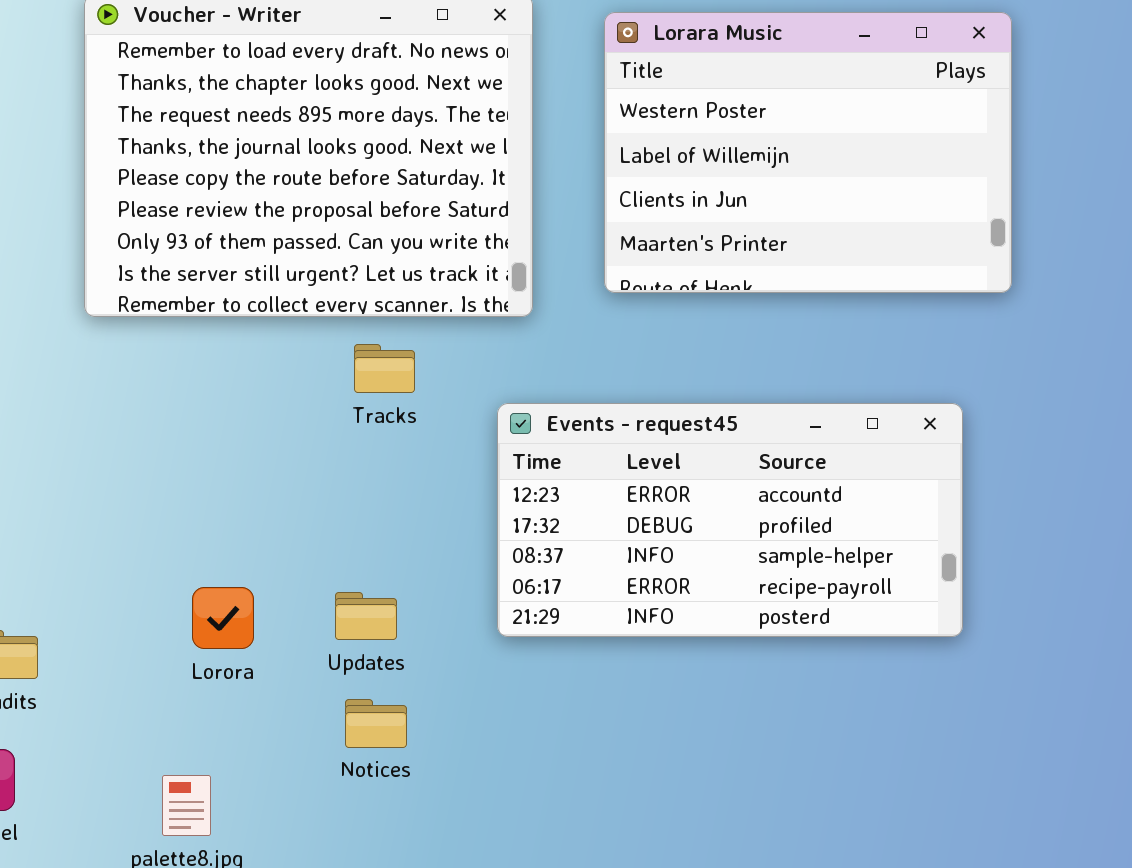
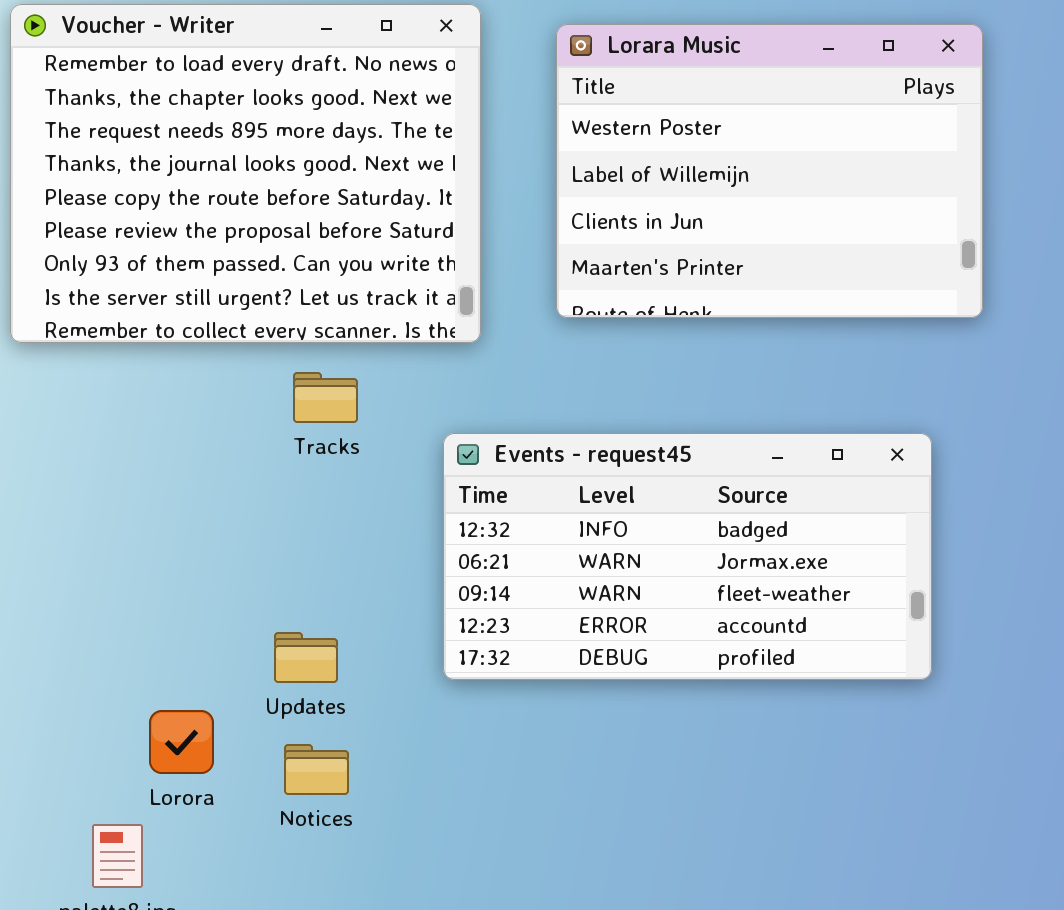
Events - request45: [497,403,963,637] -> [443,433,932,680], scrolled up 3 rows
Lorora: [192,587,254,649] -> [149,710,214,774], moved

